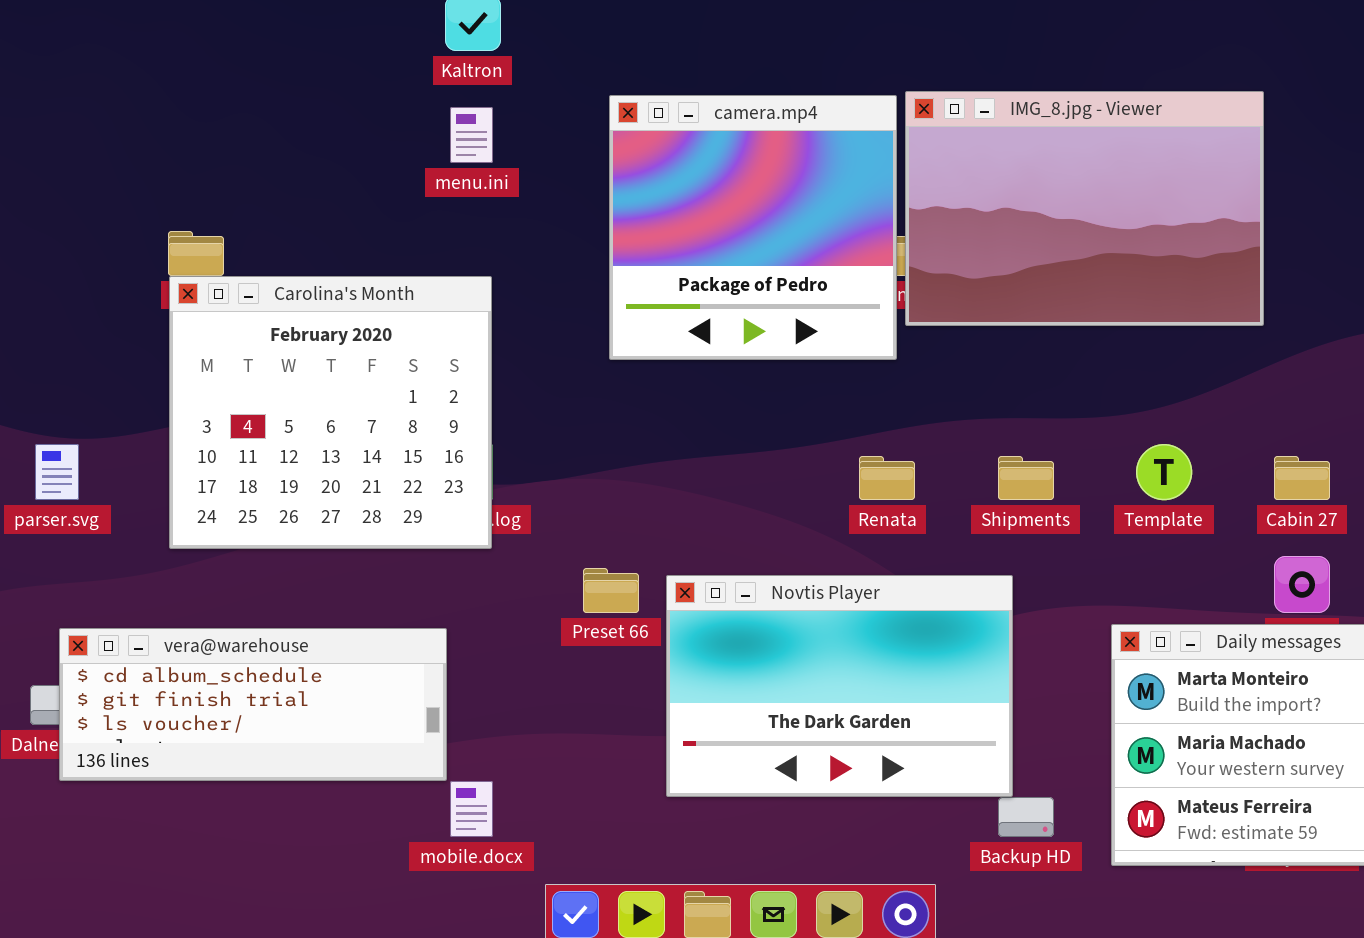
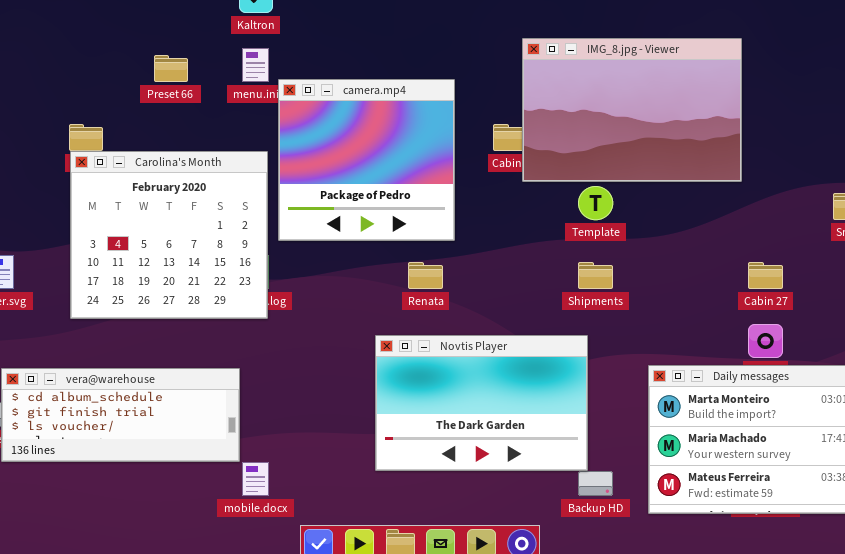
camera.mp4: [609,95,897,360] -> [278,79,455,241], moved
Template: [1136,444,1192,500] -> [578,186,613,220], moved
Renata: [859,456,915,500] -> [408,262,443,289], moved
Preset 66: [583,568,639,613] -> [154,55,188,82], moved

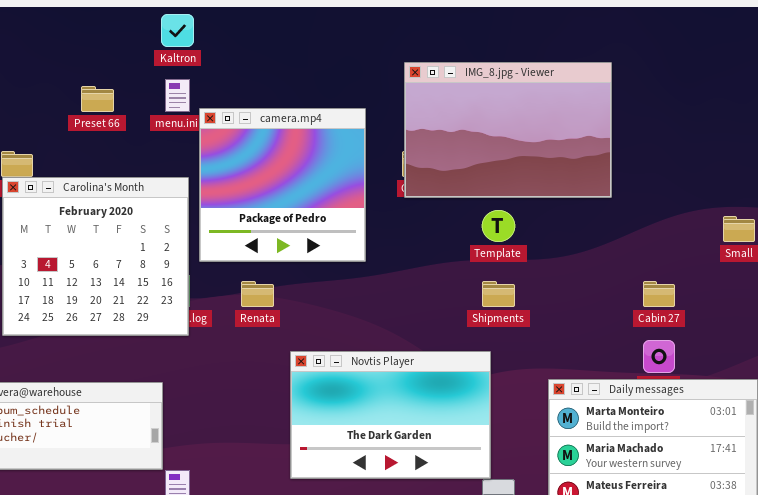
IMG_8.jpg - Viewer: [522,38,742,182] -> [404,62,612,198], moved
Renata: [408,262,443,289] -> [241,281,274,307], moved

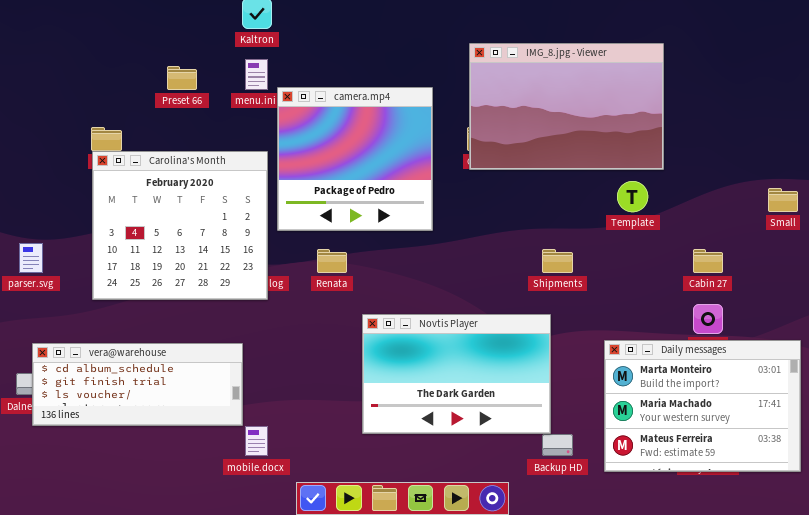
Template: [482,210,515,242] -> [617,181,648,212], moved

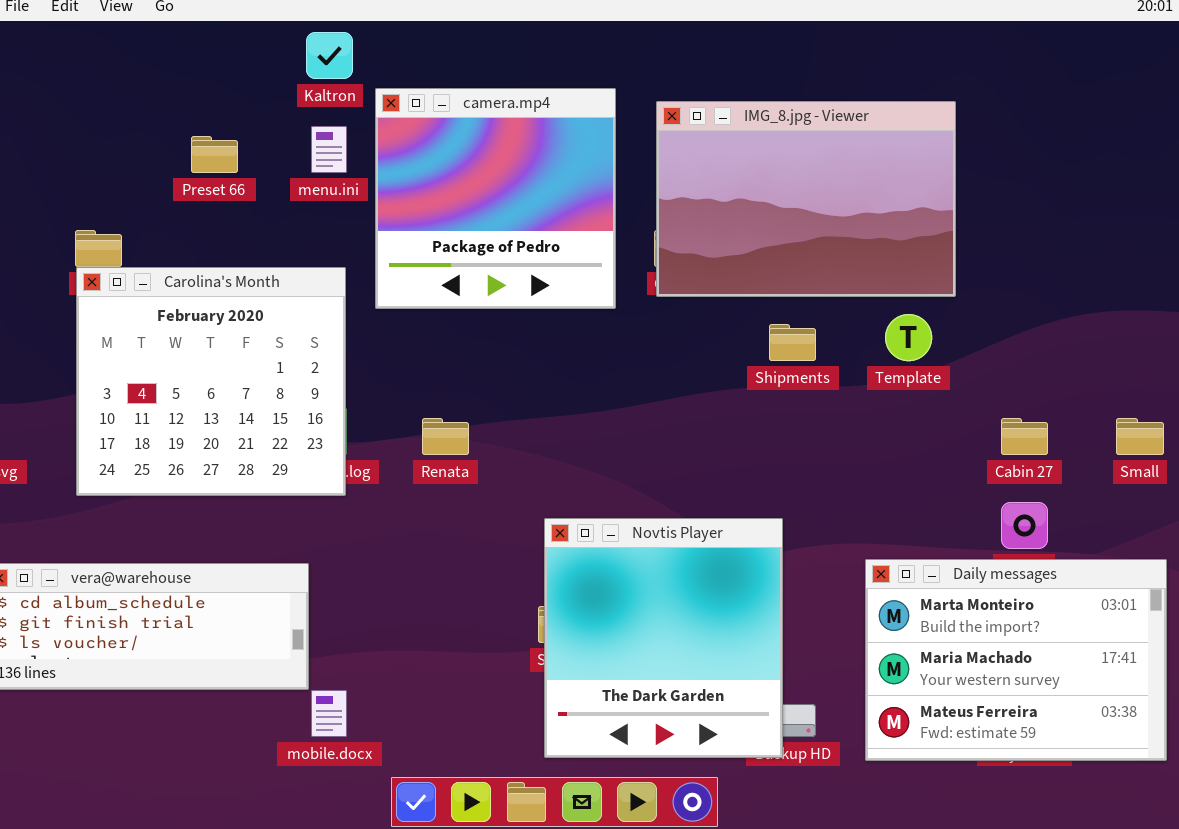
camera.mp4: [277,87,433,231] -> [375,88,616,309], moved
Small: [768,188,798,212] -> [1116,418,1164,455], moved
Shipments: [542,249,573,273] -> [769,324,816,361], moved
Novtis Player: [362,314,551,434] -> [544,518,783,758], resized

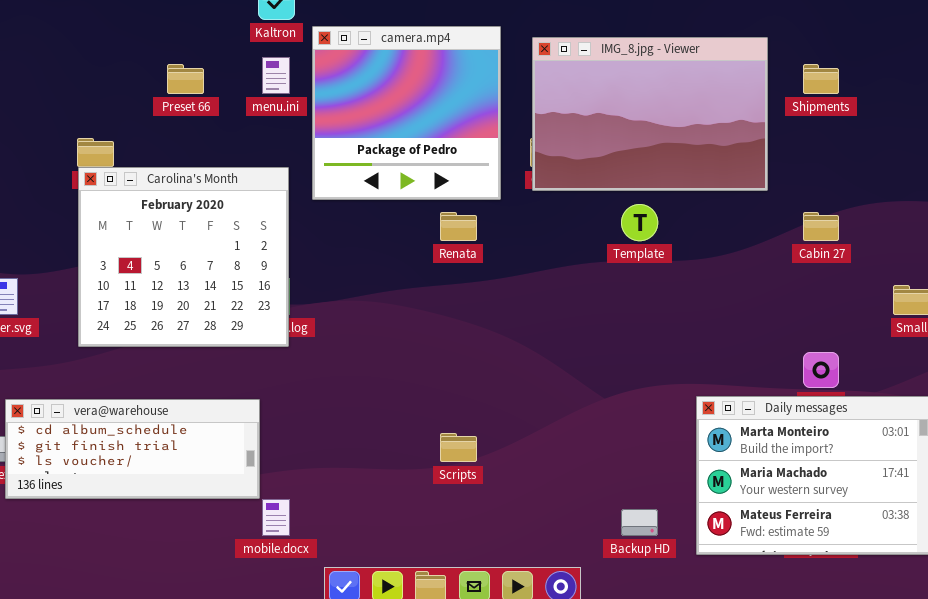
Template: [885,314,932,361] -> [621,204,658,241], moved
Shipments: [769,324,816,361] -> [803,64,839,94], moved
Renata: [422,418,469,455] -> [440,212,477,241], moved
Cabin 27: [1001,418,1048,455] -> [803,212,839,241], moved
Novtis Player: [544,518,783,758] -> none, closed

